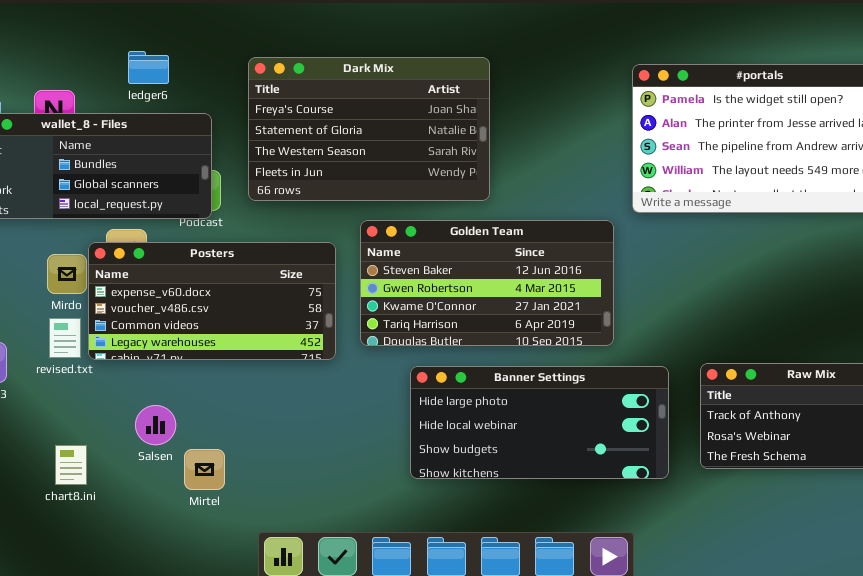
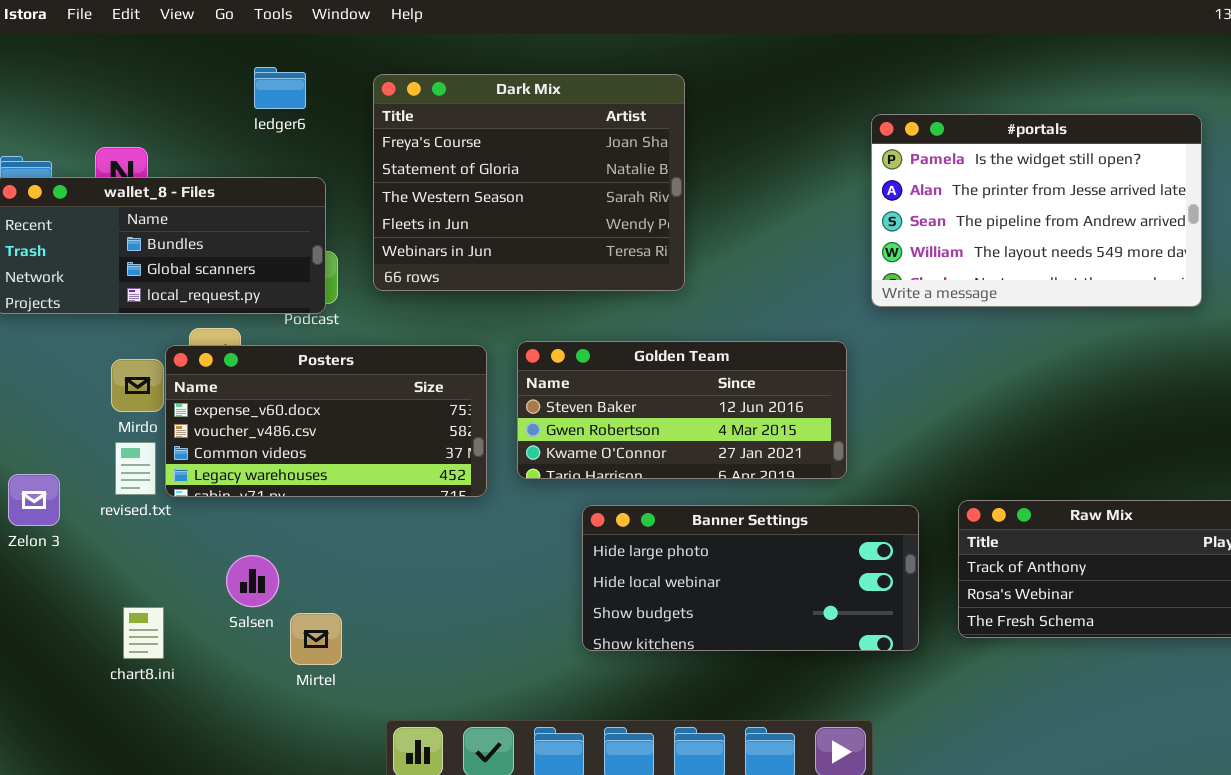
ledger6: [128,51,169,84] -> [254,67,306,109], moved
Dark Mix: [248,57,490,201] -> [373,74,685,291], resized
Golden Team: [360,220,614,346] -> [517,341,847,479], resized

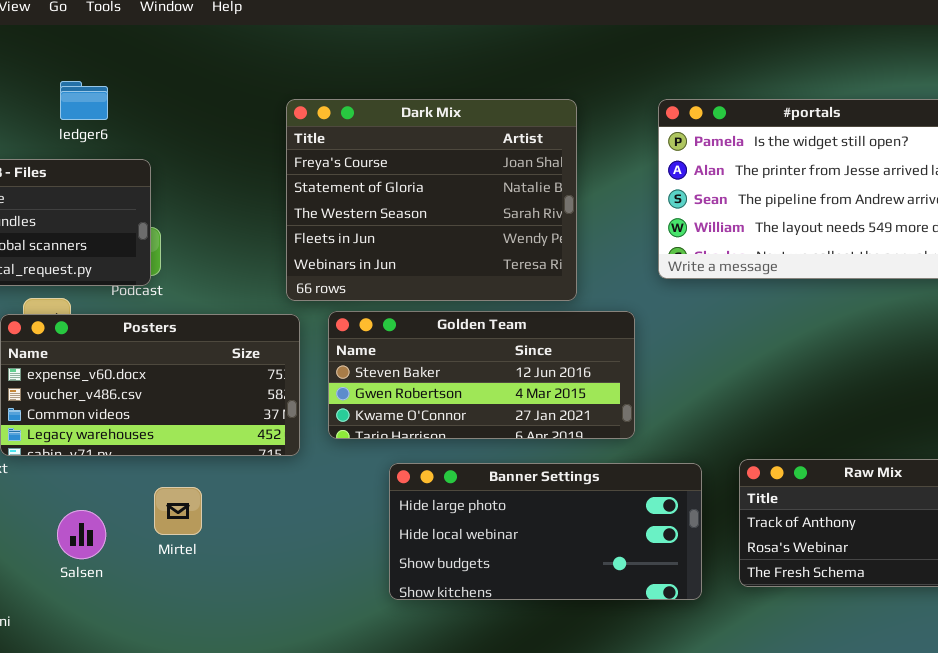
ledger6: [254,67,306,109] -> [60,81,108,120], moved
Dark Mix: [373,74,685,291] -> [286,99,577,301], moved
Mirtel: [290,613,342,665] -> [154,487,202,535], moved

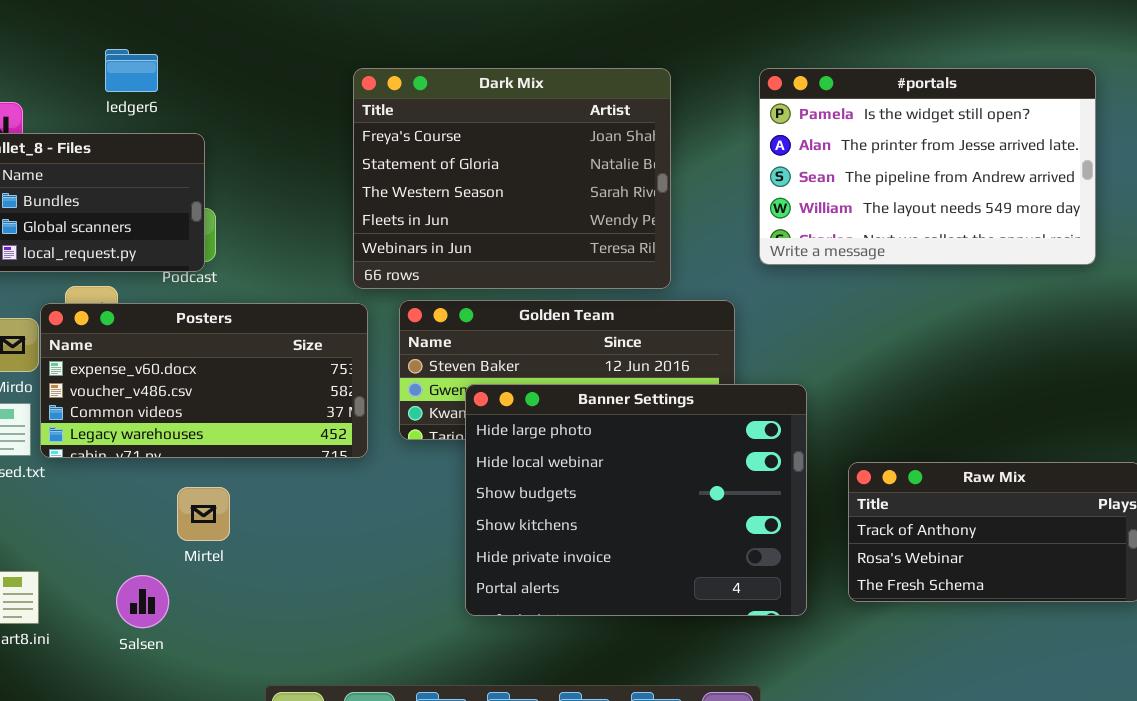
Banner Settings: [389,463,702,600] -> [465,384,807,616], resized
Mirtel: [154,487,202,535] -> [177,487,230,541], moved
Salsen: [57,510,106,559] -> [116,575,169,628], moved

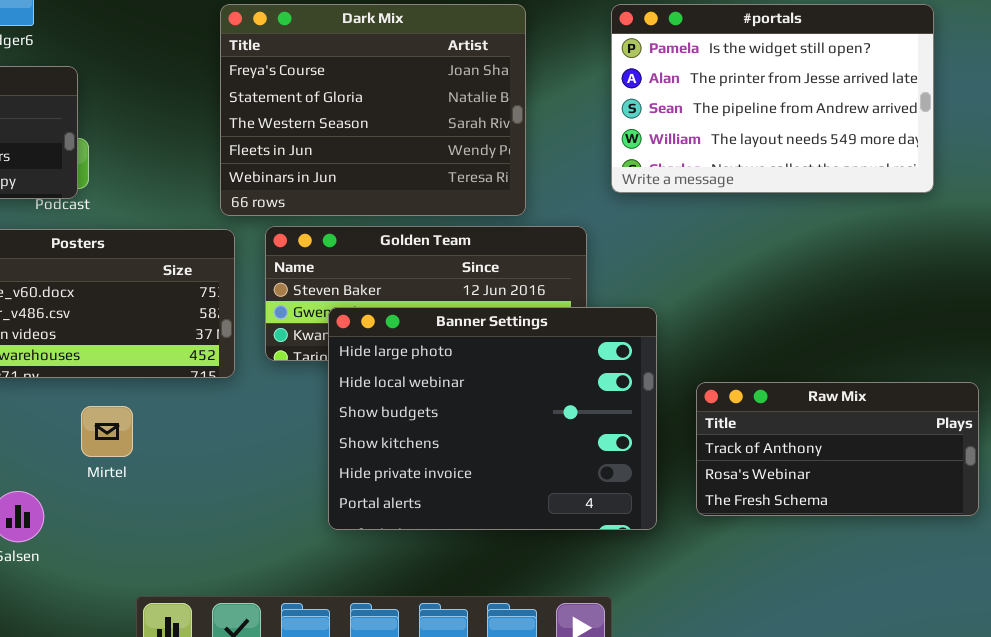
Mirtel: [177,487,230,541] -> [81,406,133,457], moved

